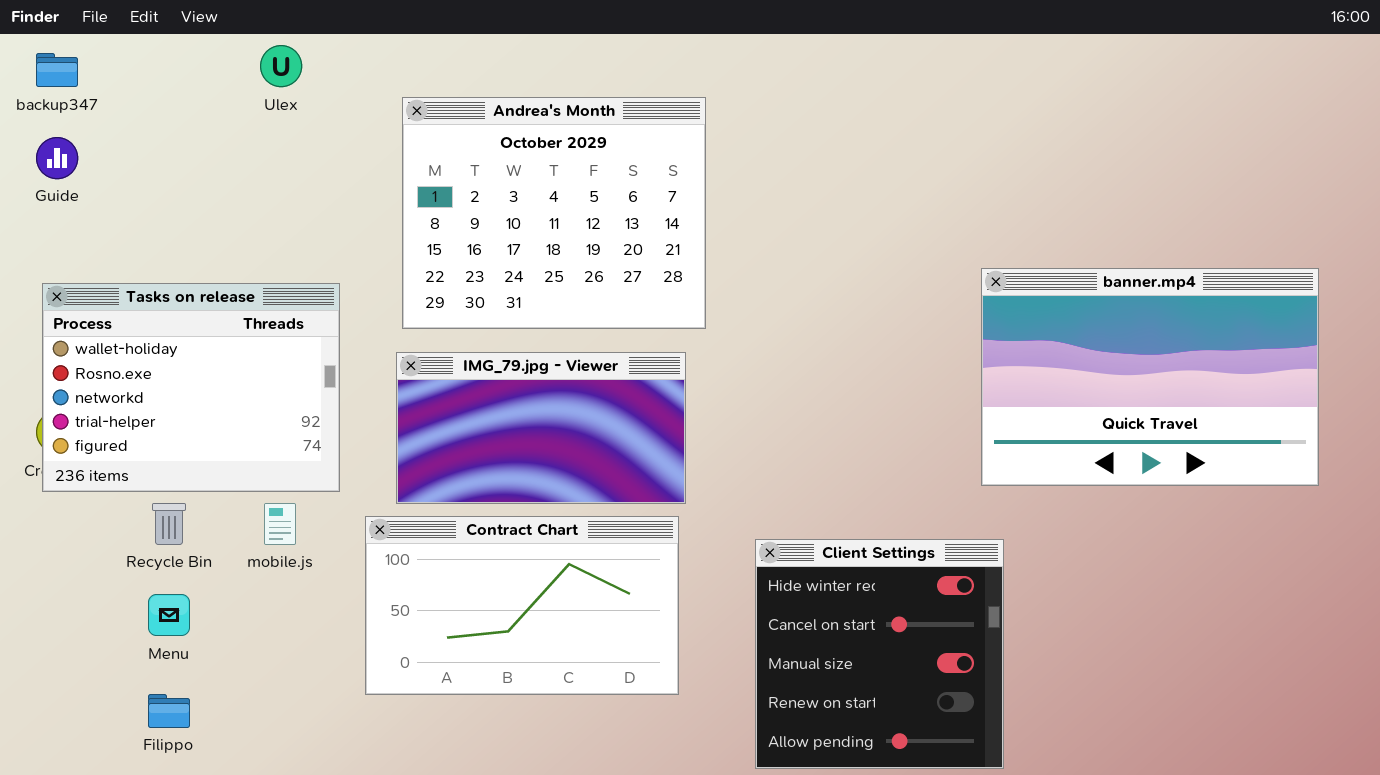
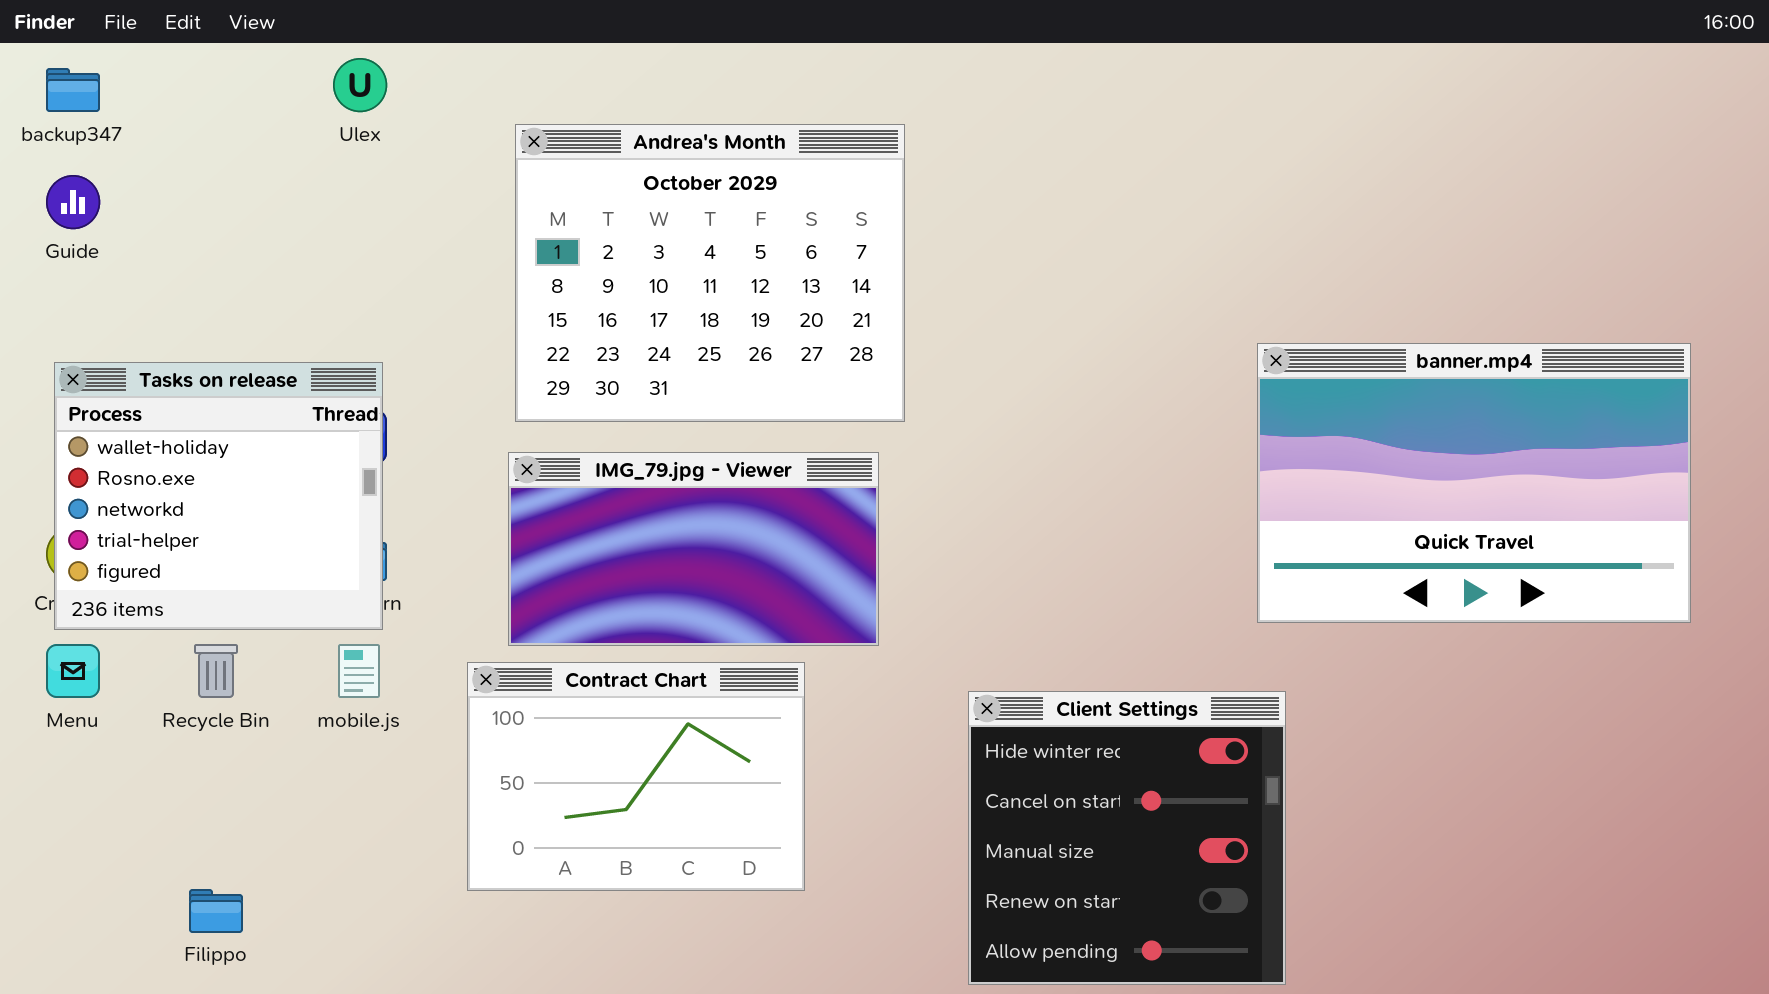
Tasks on release: [42,283,340,492] -> [54,362,383,630], resized
Contract Chart: [365,516,679,695] -> [467,662,805,891], resized
Menu: [148,594,190,636] -> [46,644,100,698], moved

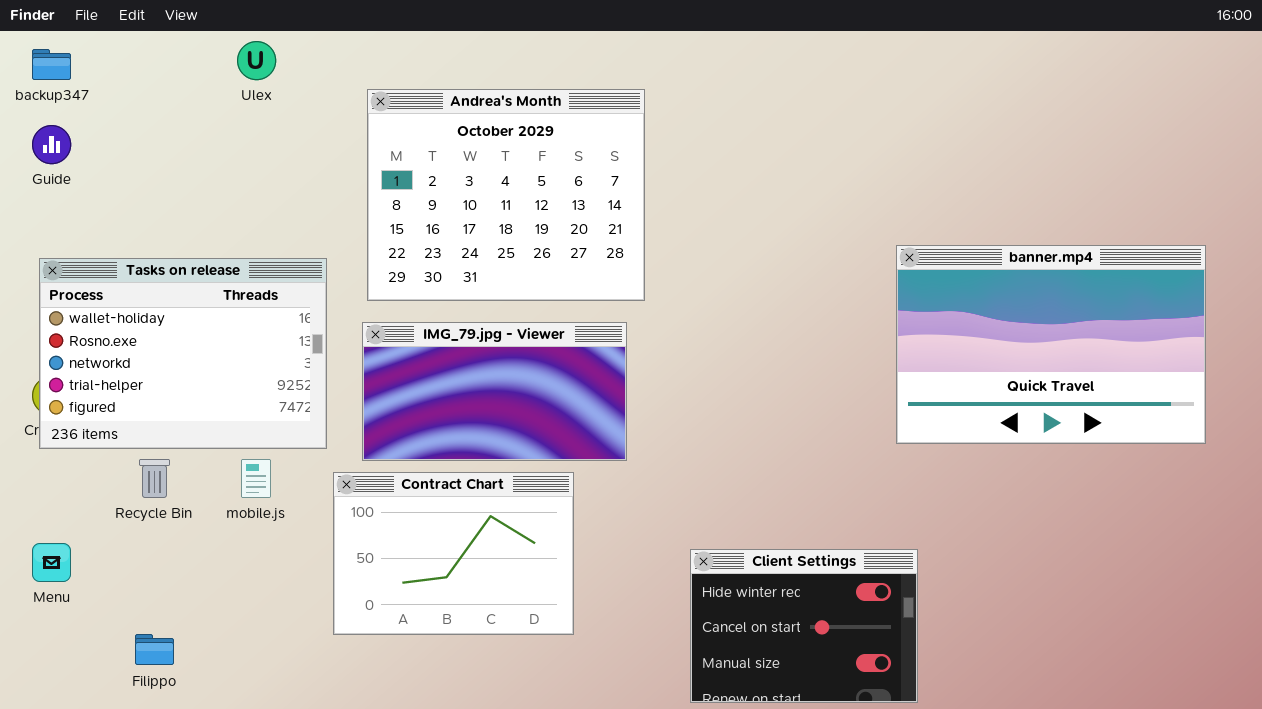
Tasks on release: [54,362,383,630] -> [39,258,327,449], resized
Menu: [46,644,100,698] -> [32,543,71,582], moved
Client Settings: [968,691,1286,985] -> [690,549,918,703], resized

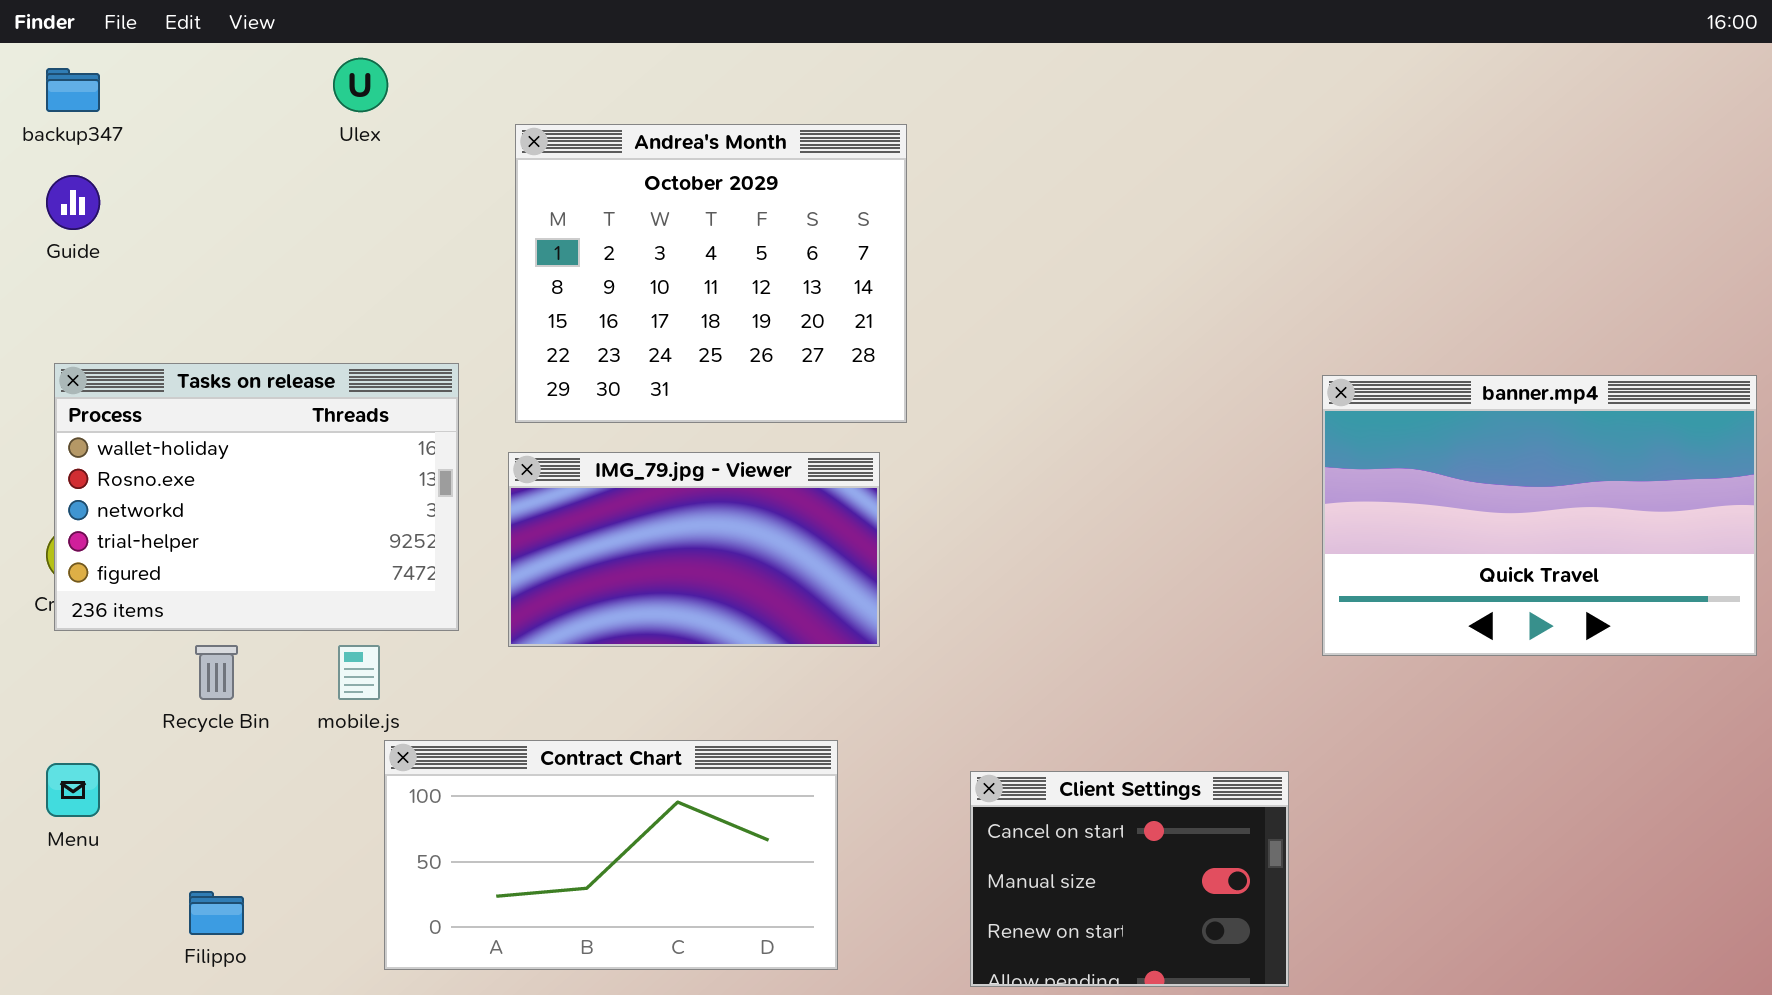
banner.mp4: [896,245,1206,444] -> [1322,375,1757,656], moved
Contract Chart: [333,472,574,635] -> [384,740,838,970], moved, resized
Client Settings: [690,549,918,703] -> [970,771,1289,987], scrolled down 1 row

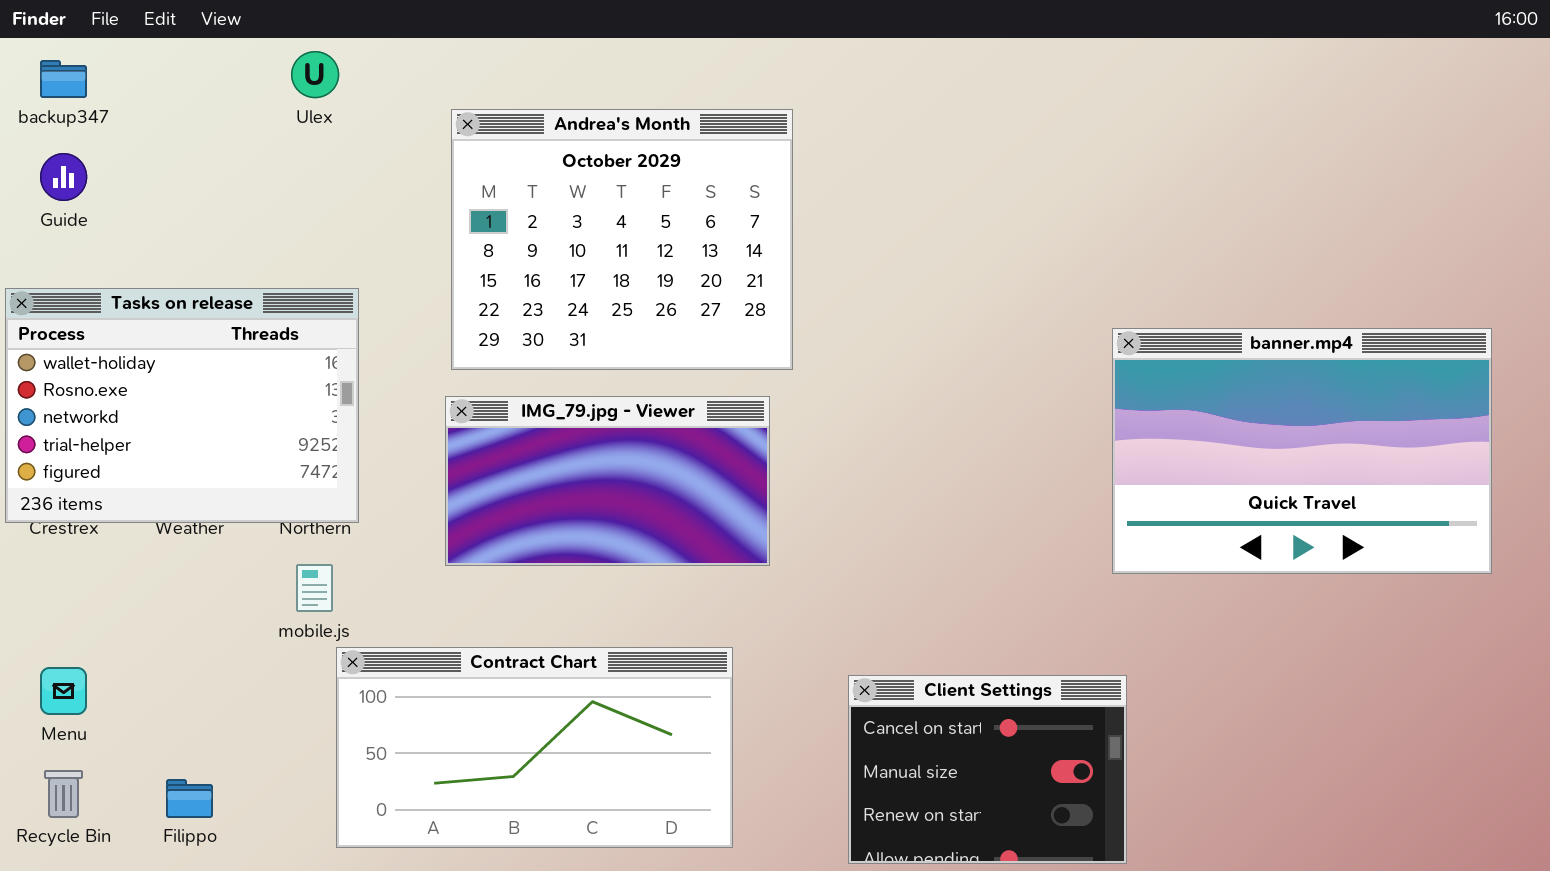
Tasks on release: [54,363,459,631] -> [5,288,359,523], moved
banner.mp4: [1322,375,1757,656] -> [1112,328,1492,574], moved
Recycle Bin: [195,645,238,700] -> [44,770,83,818], moved

